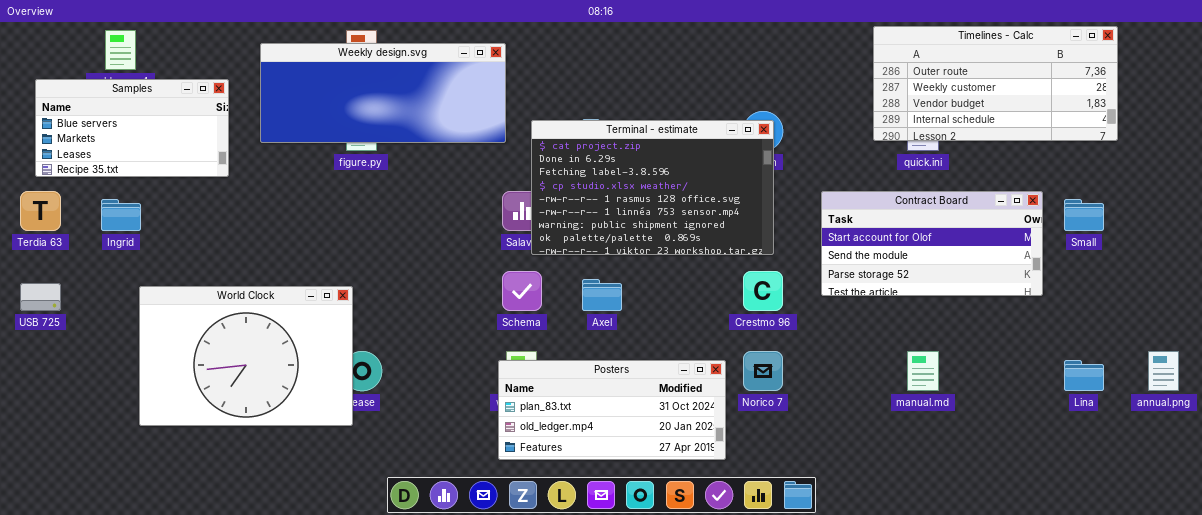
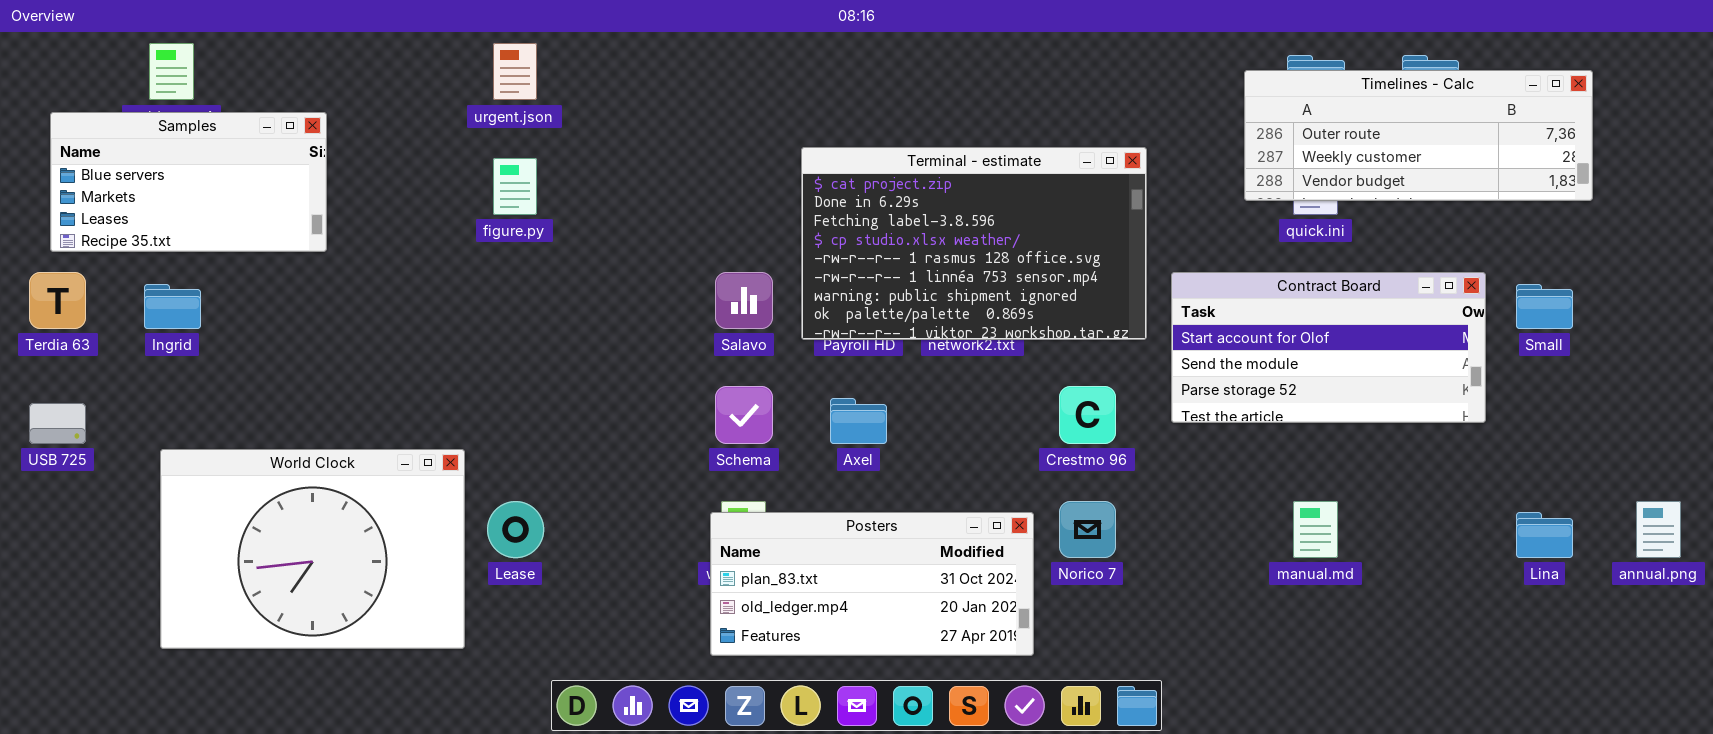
Timelines - Calc: [873,26,1118,141] -> [1244,70,1593,201], resized
Weekly design.svg: [260,43,506,143] -> none, closed
Terminal - estimate: [531,120,774,255] -> [801,147,1147,340], moved
World Clock: [139,286,353,426] -> [160,449,465,649], moved

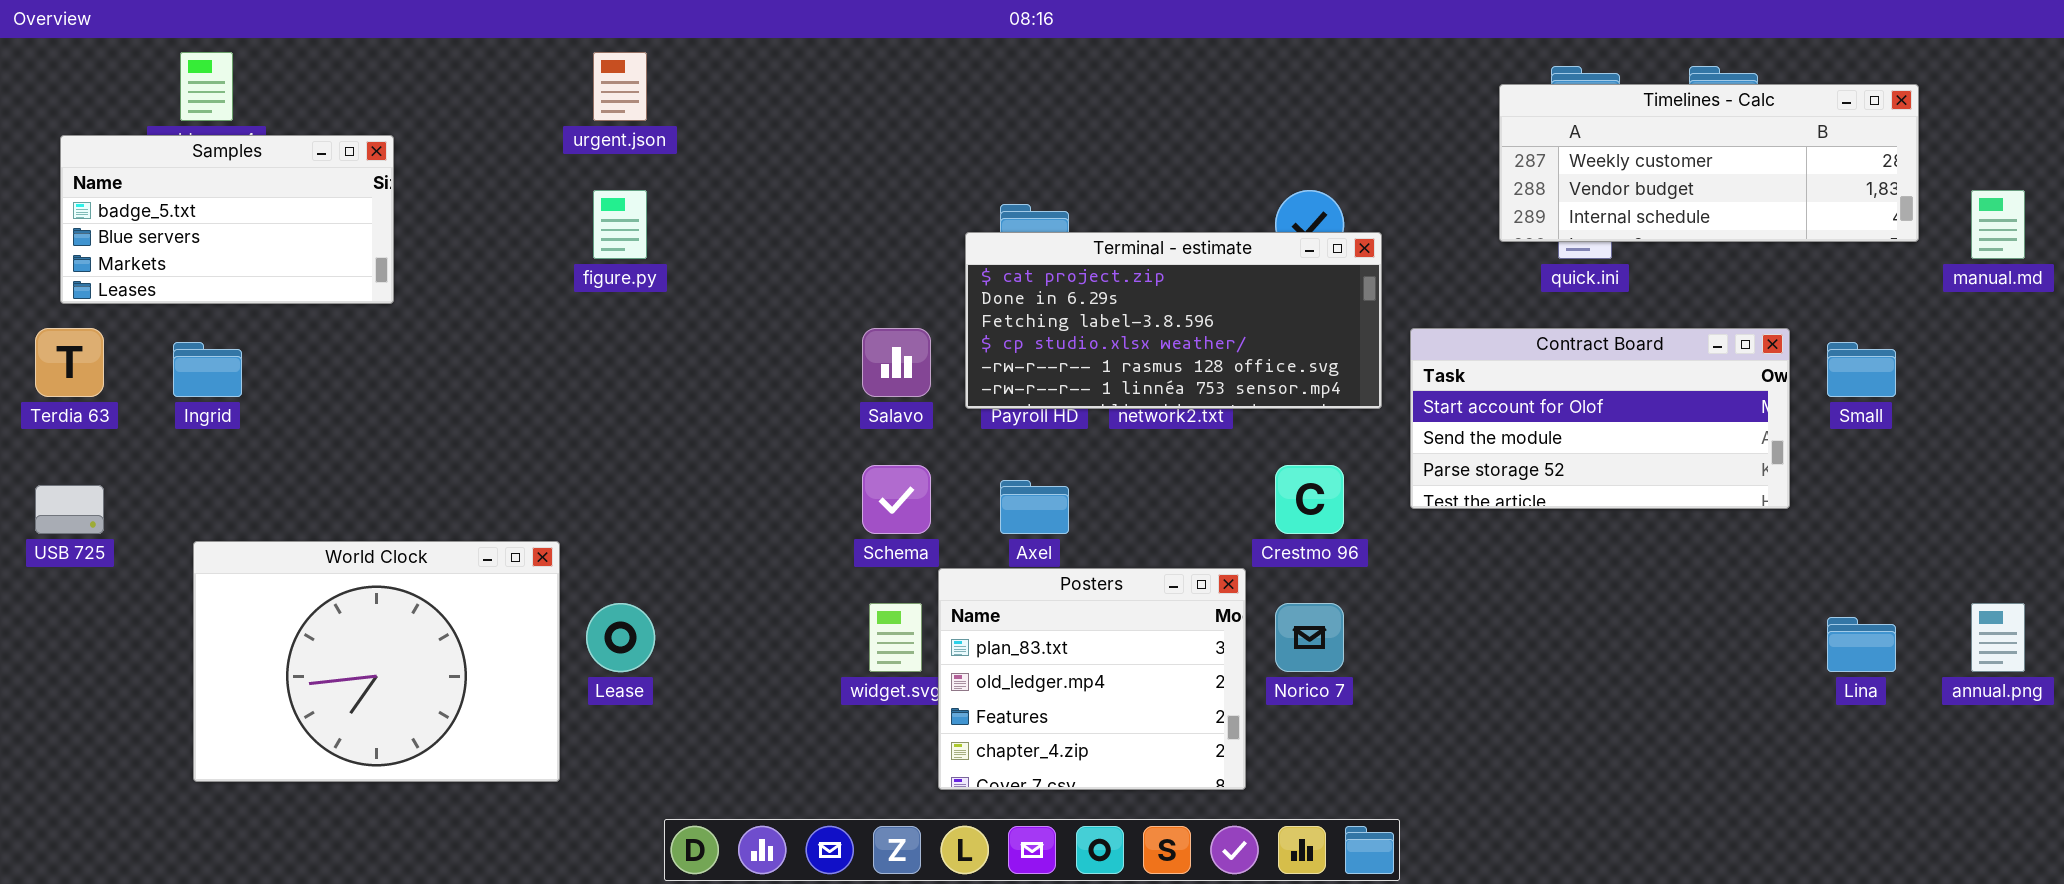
Timelines - Calc: [1244,70,1593,201] -> [1499,84,1919,242], scrolled down 1 row
Samples: [50,112,327,252] -> [60,135,394,304], scrolled up 1 row
Terminal - estimate: [801,147,1147,340] -> [965,232,1382,409], resized
manual.md: [1293,501,1338,558] -> [1971,190,2025,259], moved
Posters: [710,512,1034,656] -> [938,568,1246,790], resized

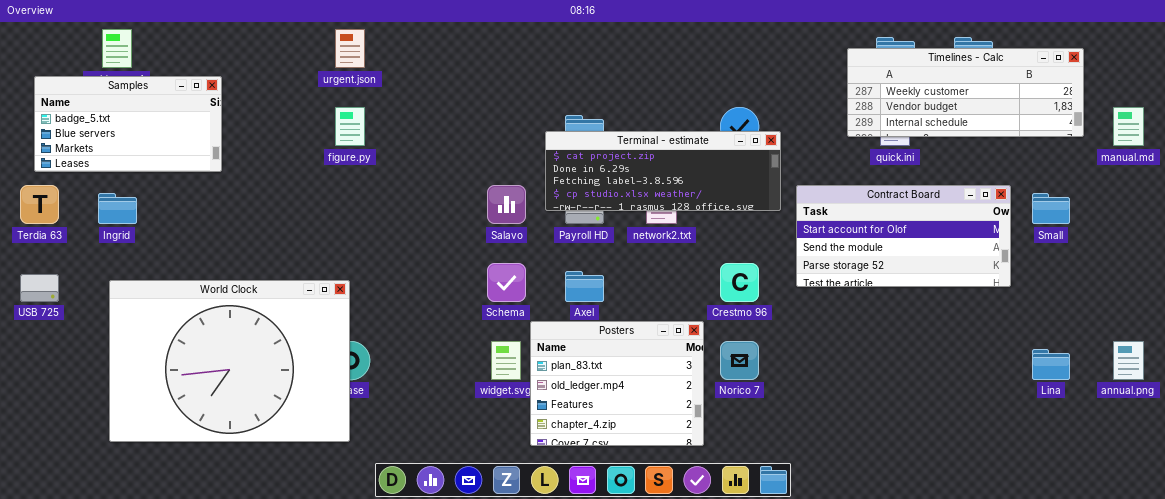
Terminal - estimate: [965,232,1382,409] -> [545,131,781,211], resized
World Clock: [193,541,560,782] -> [109,280,350,442], resized

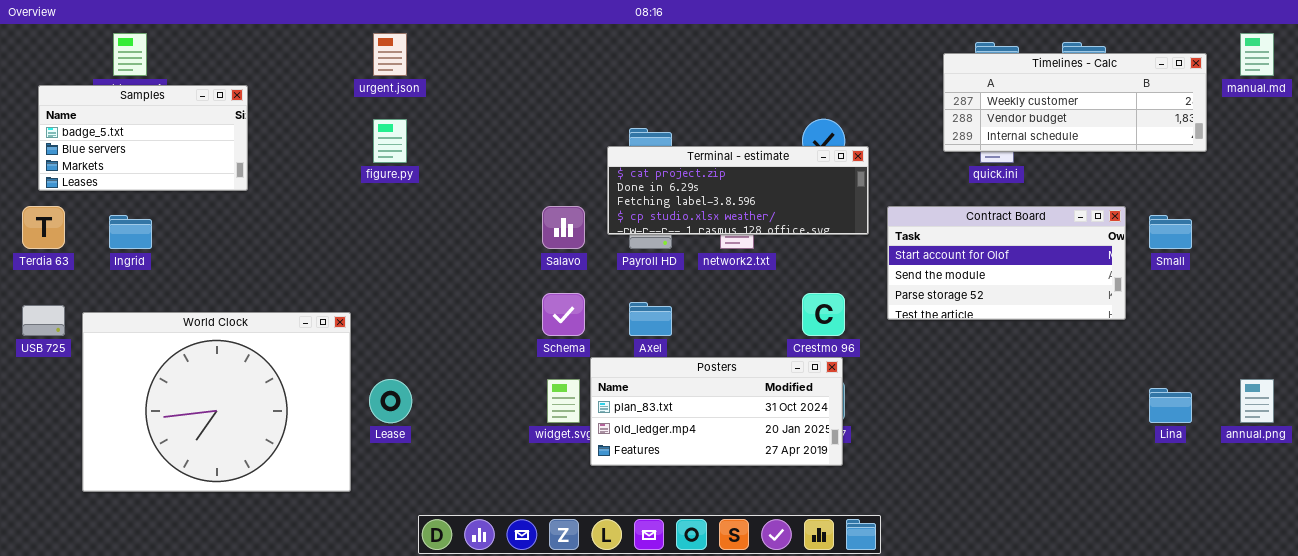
manual.md: [1113,107,1144,146] -> [1240,33,1274,76], moved
World Clock: [109,280,350,442] -> [82,312,351,492], moved
Posters: [530,321,704,446] -> [590,357,843,466], resized

